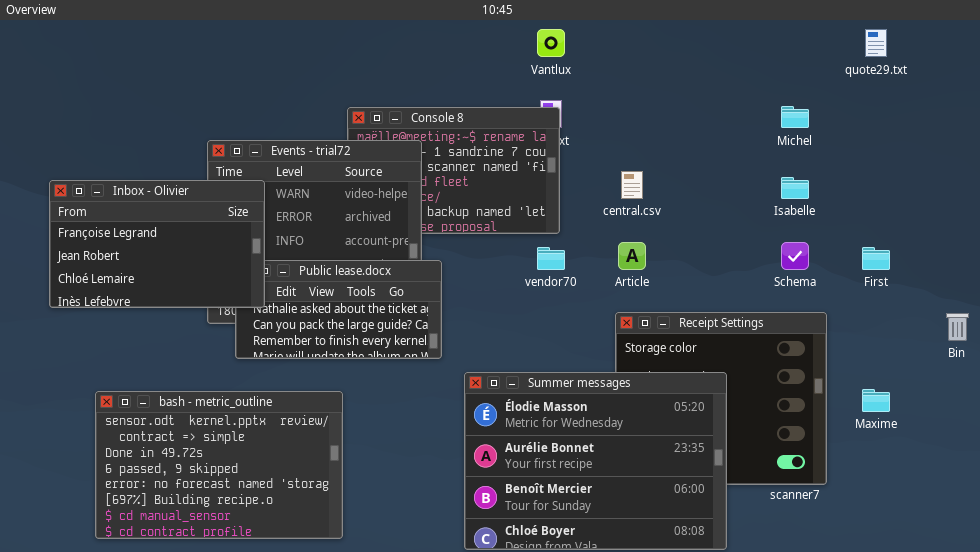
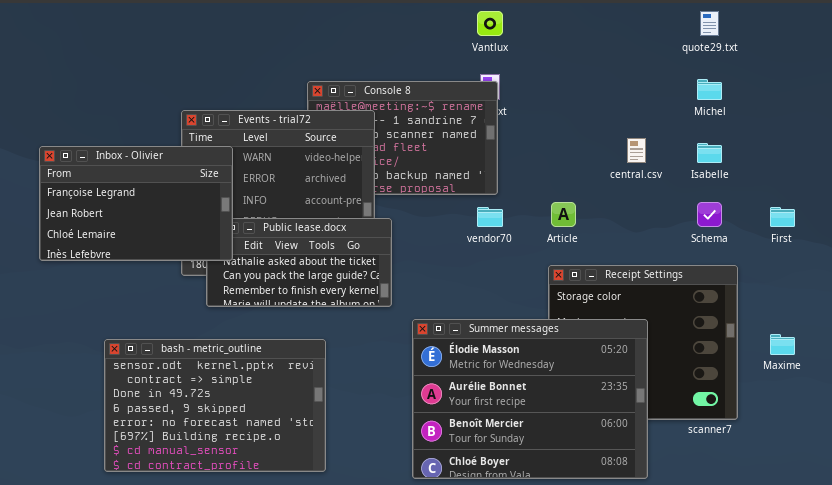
quote29.txt: [865,29,887,57] -> [700,11,719,36], moved
central.csv: [621,171,643,199] -> [627,138,646,163], moved
bash - metric_outline: [95,391,343,539] -> [104,339,326,472], moved

